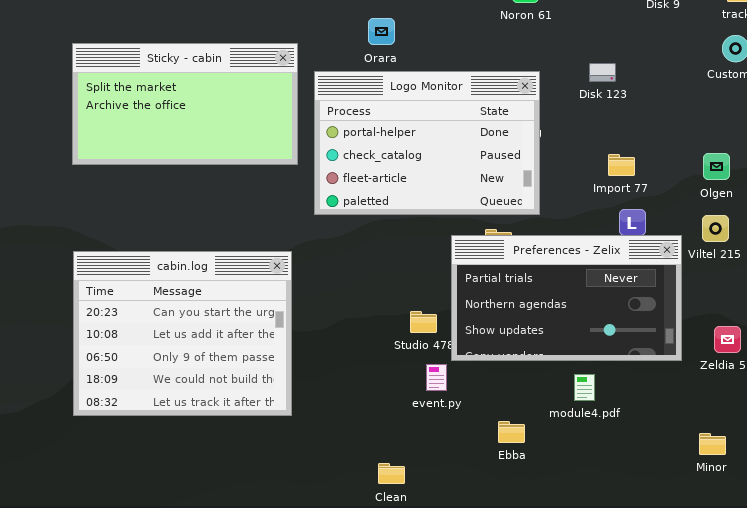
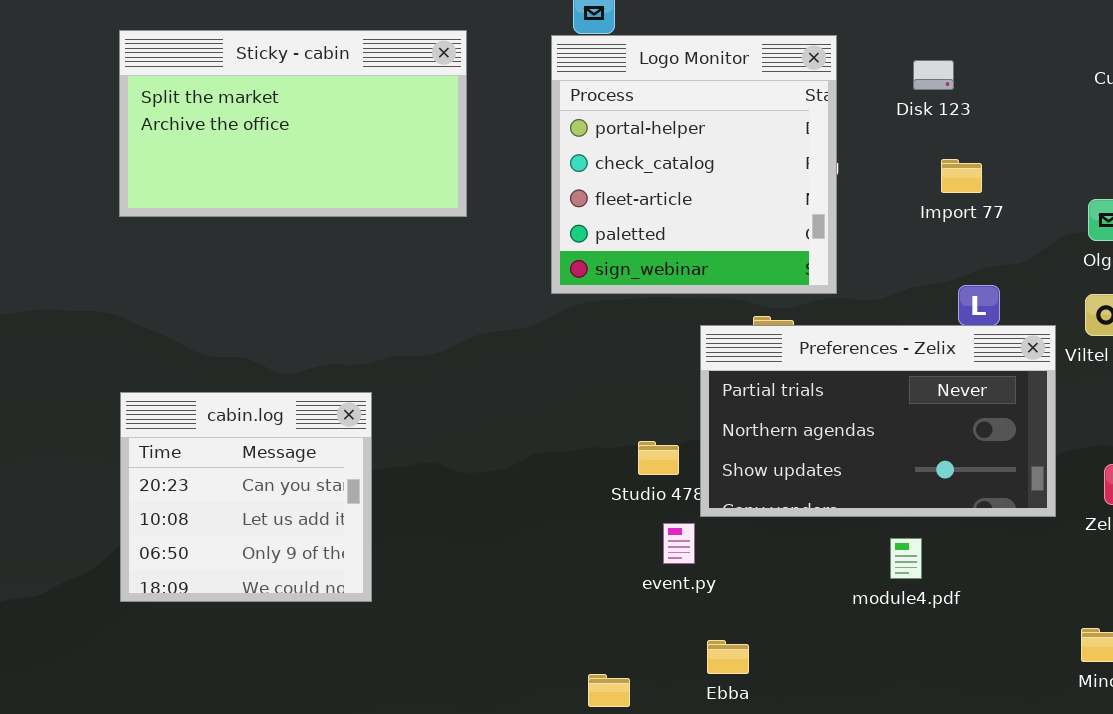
Logo Monitor: [314,71,540,215] -> [551,35,837,294], resized
Import 77: [608,154,635,176] -> [941,159,982,193], moved
cabin.log: [73,251,292,416] -> [120,392,372,602], resized
Ebba: [498,421,525,443] -> [707,640,749,674], moved

